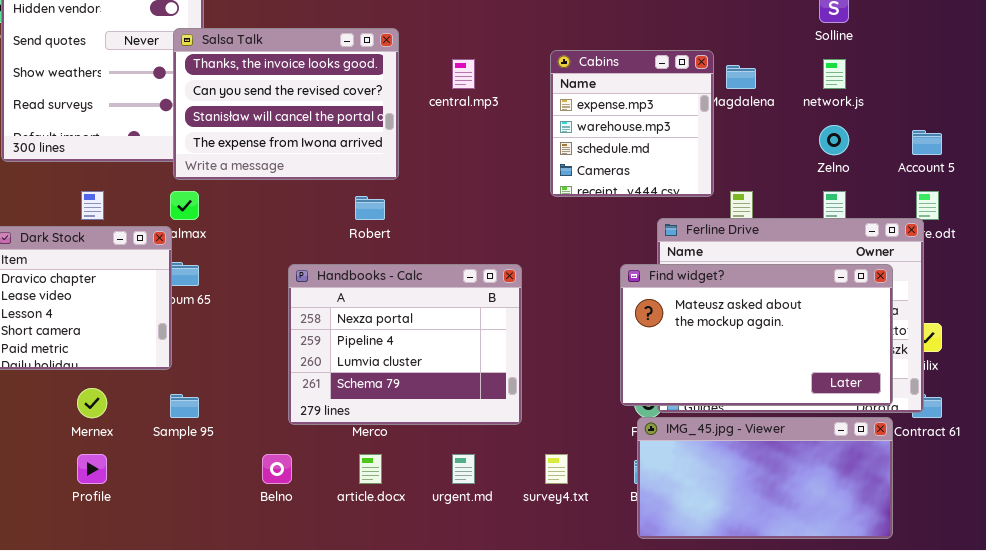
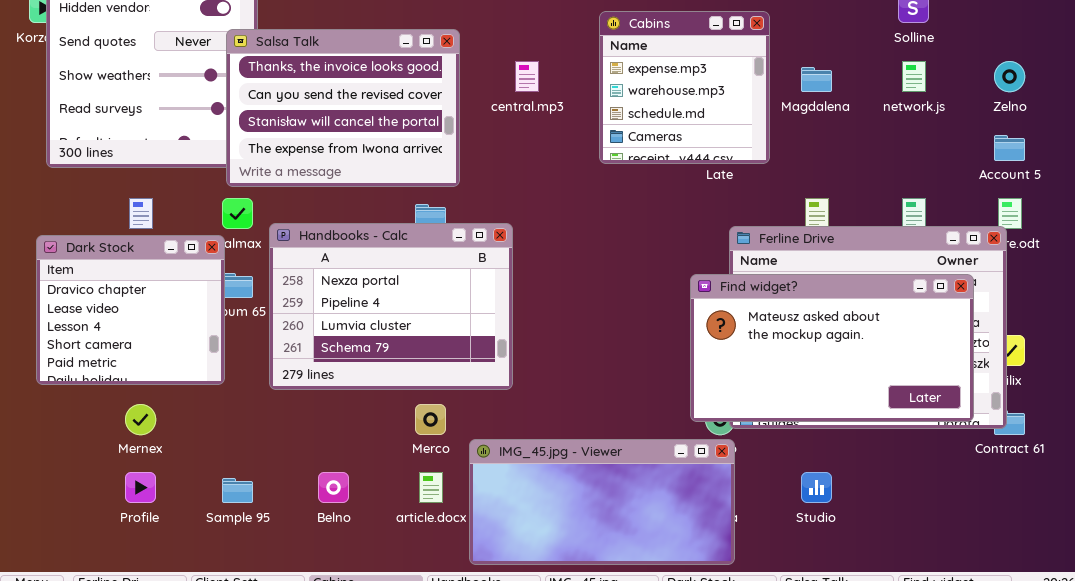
Cabins: [550,50,714,197] -> [599,11,770,164], moved
Zelno: [819,125,849,155] -> [994,61,1025,92], moved
Handbooks - Calc: [288,264,522,425] -> [269,223,513,390], moved
Sample 95: [170,394,199,418] -> [222,478,253,503], moved
IMG_45.jpg - Viewer: [637,417,893,539] -> [469,439,735,565], moved

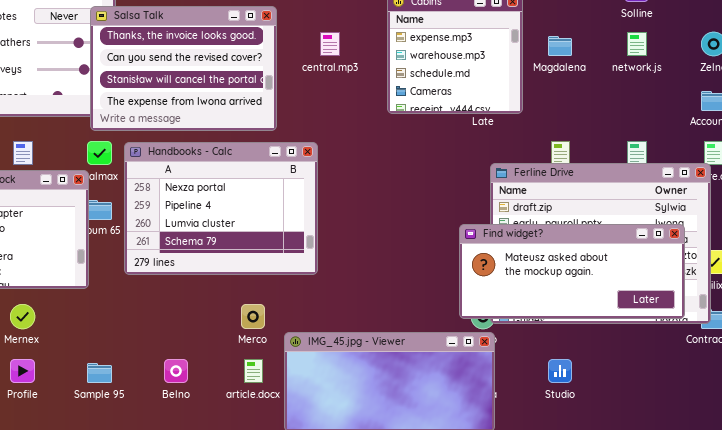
Handbooks - Calc: [269,223,513,390] -> [124,142,318,275], moved
Find widget?: [690,274,974,422] -> [459,224,685,319], resized

